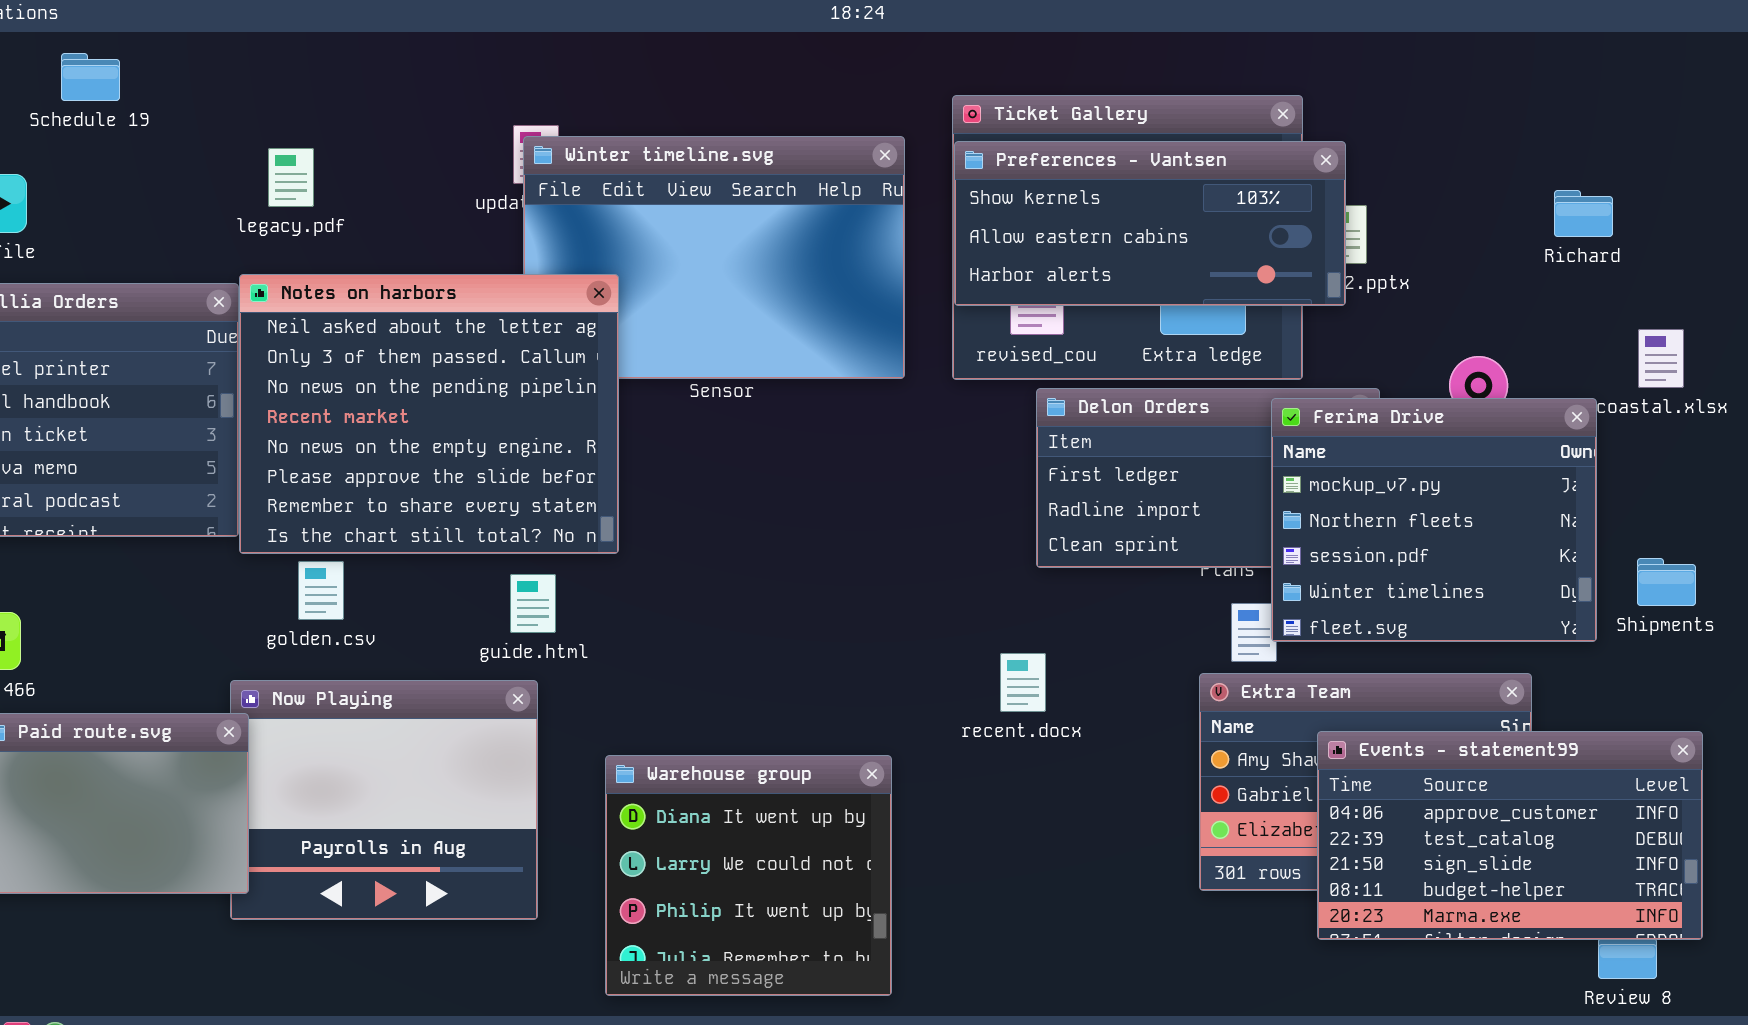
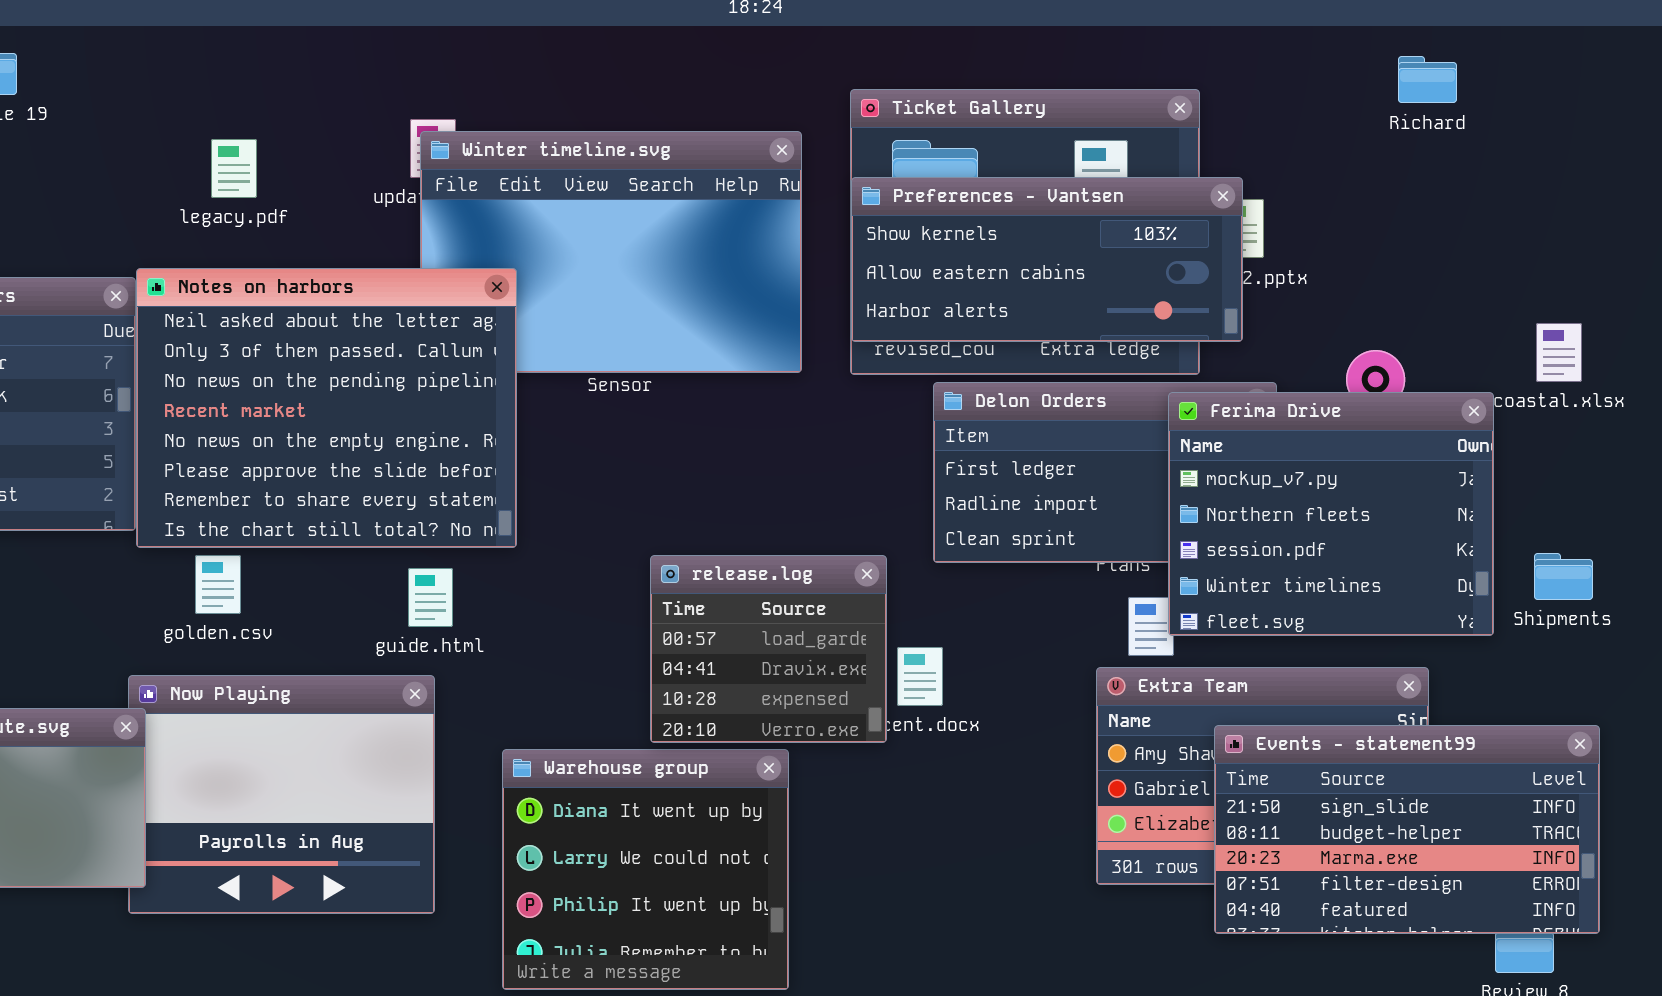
Preferences - Vantsen: [954,141,1346,306] -> [851,177,1243,342], moved
legacy.pdf: [268,148,314,207] -> [211,139,257,198], moved
Richard: [1554,190,1613,237] -> [1398,56,1457,103], moved
release.log: none -> [650,555,887,743], opened
Events - statement99: [1317,731,1703,940] -> [1214,725,1600,934], scrolled down 2 rows

